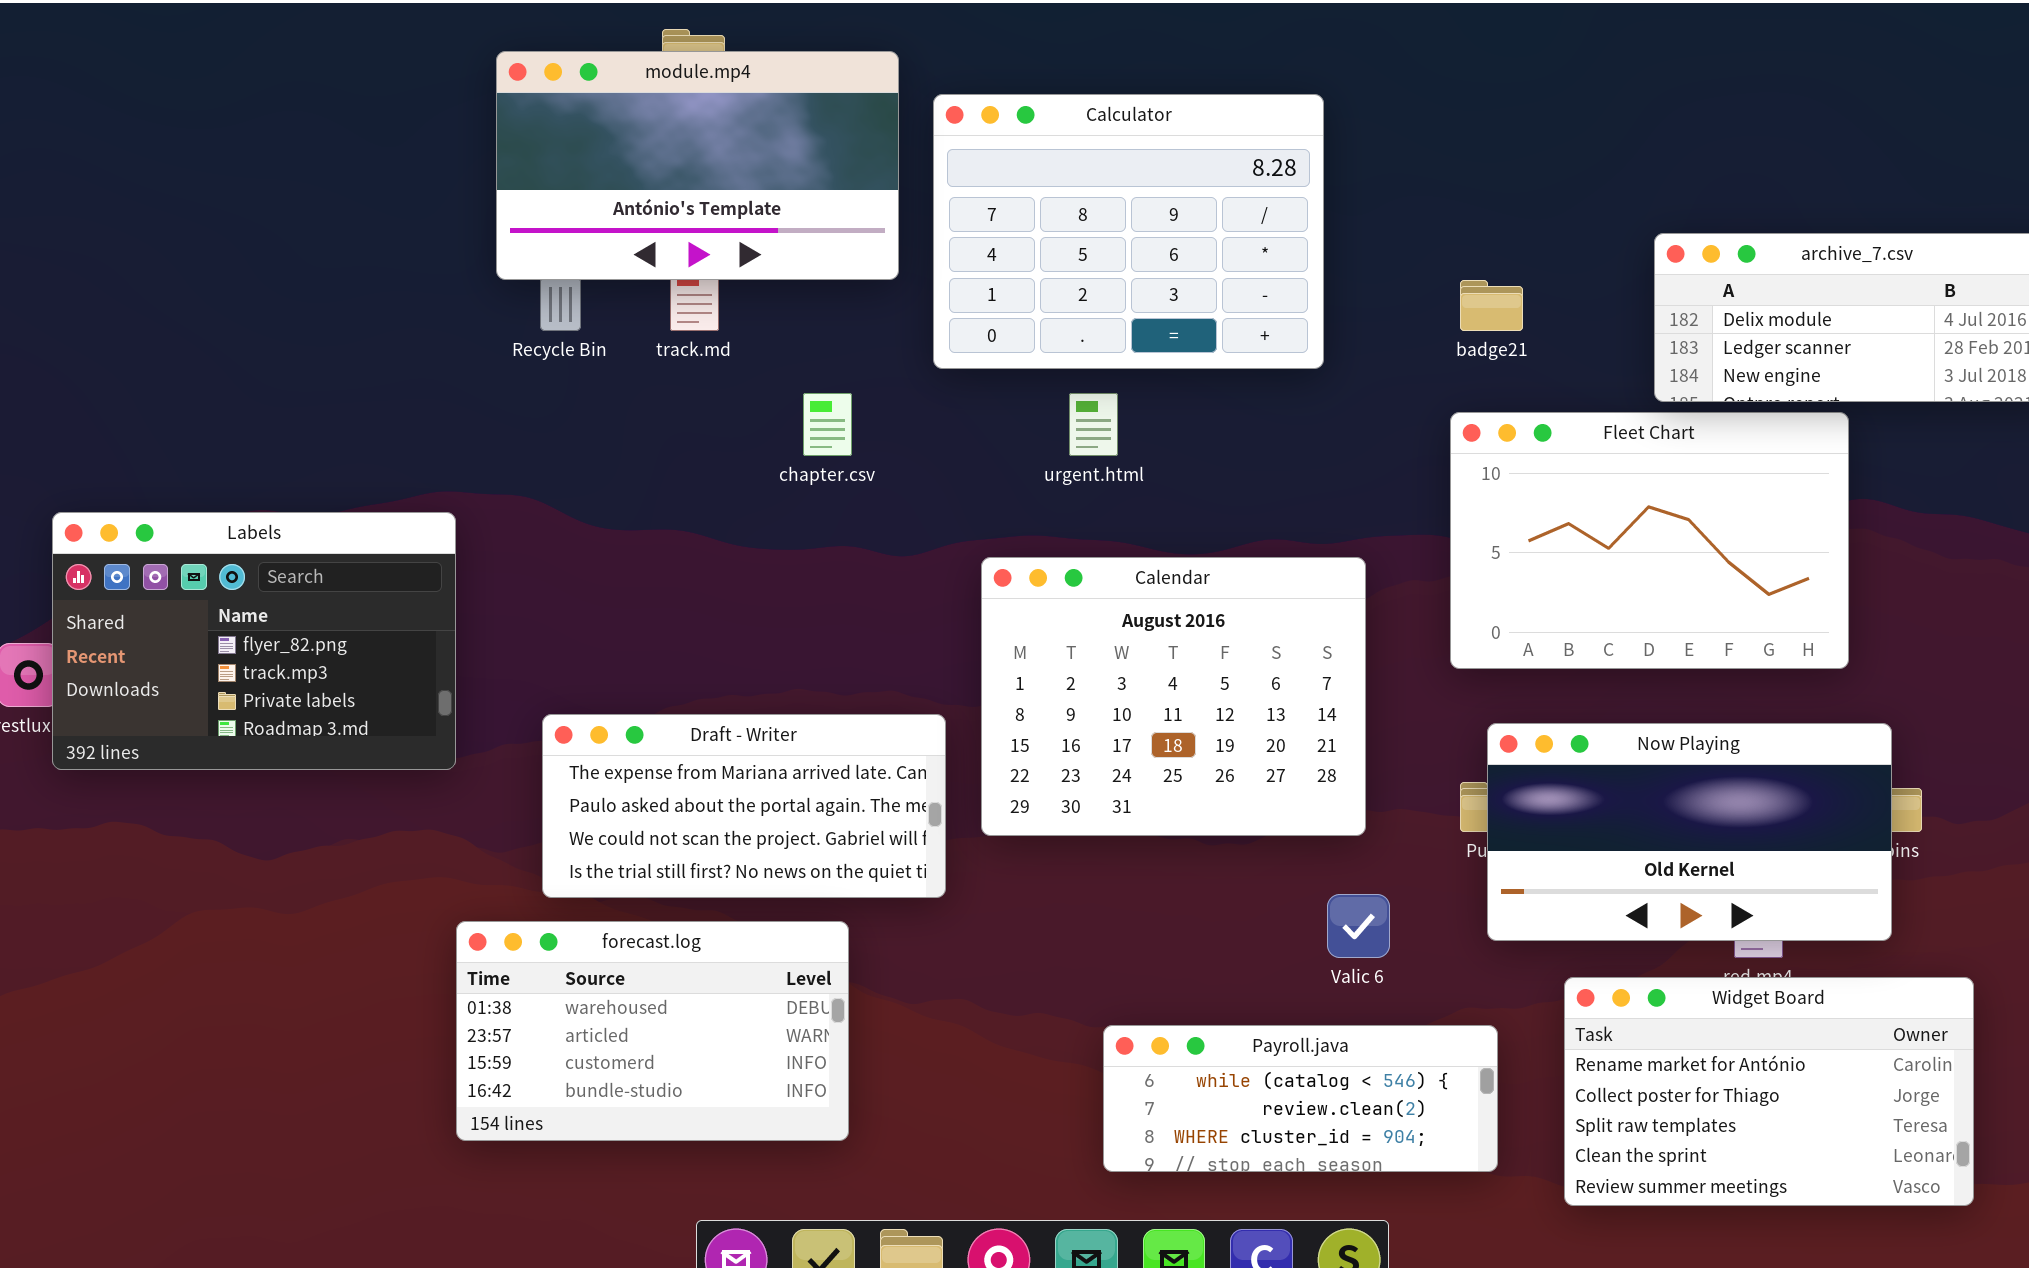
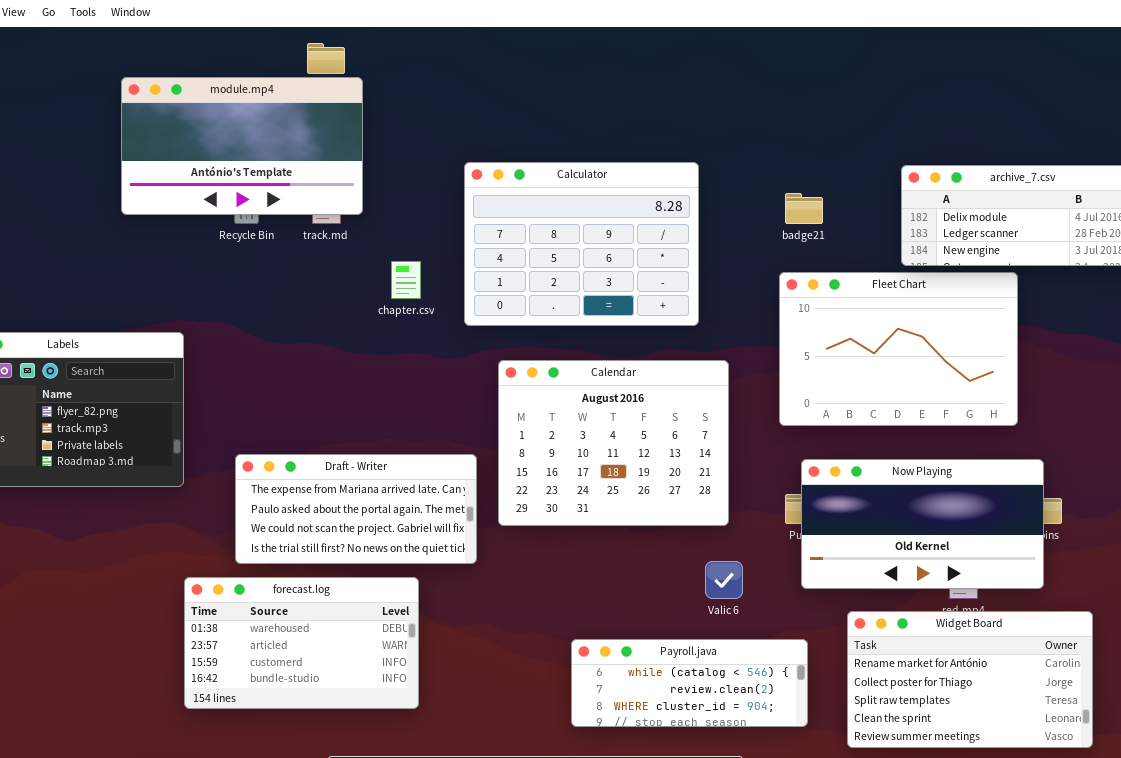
module.mp4: [496,51,899,280] -> [121,77,363,215], moved
Calculator: [933,94,1324,369] -> [464,162,699,326], moved

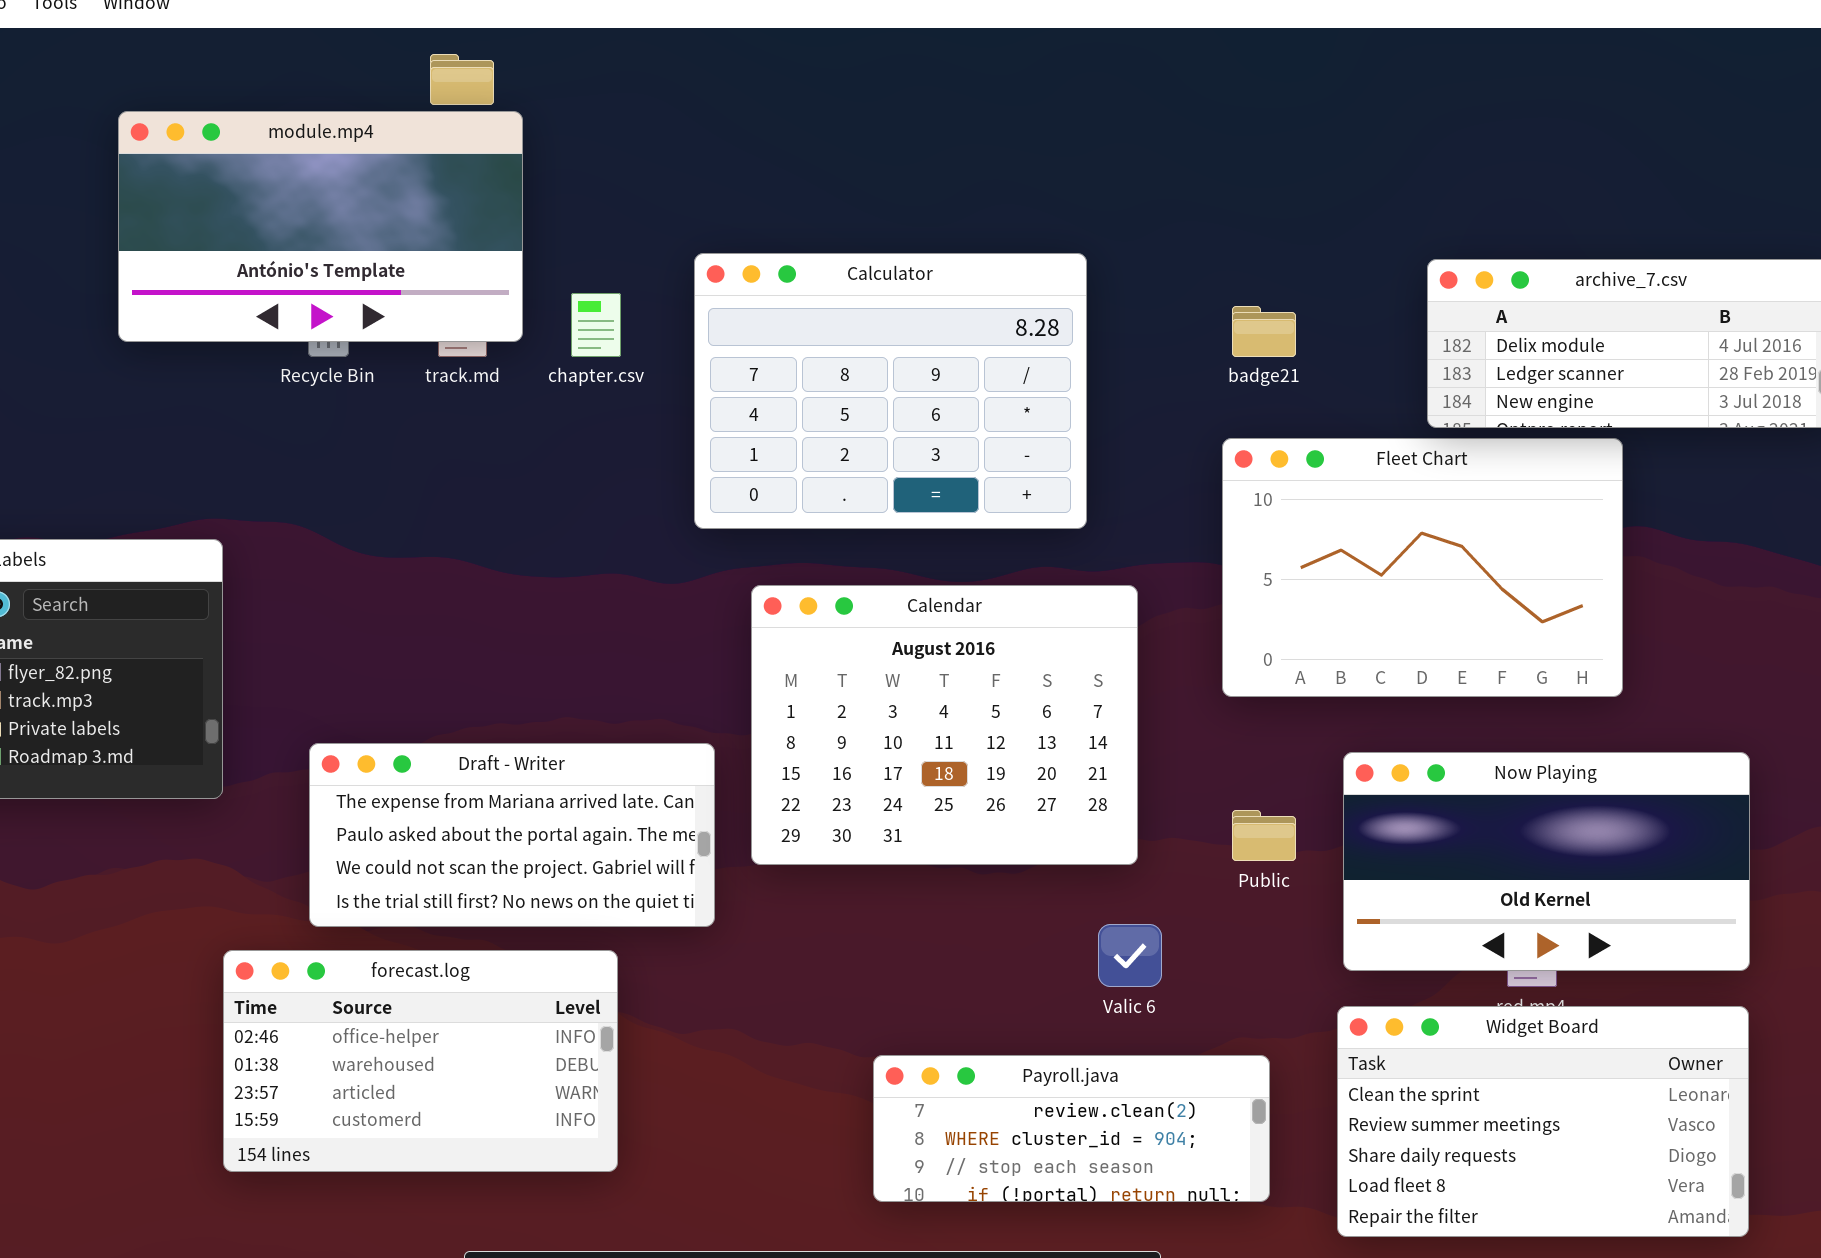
chapter.csv: [391,261,421,299] -> [571,293,621,357], moved
Now Playing: [801,459,1044,589] -> [1343,752,1750,971], moved
forecast.log: [184,577,419,709] -> [223,950,618,1172], scrolled up 1 row
Widget Board: [847,611,1093,748] -> [1337,1006,1749,1237], scrolled down 3 rows
Payroll.java: [571,639,808,727] -> [873,1055,1270,1202], scrolled down 1 row

